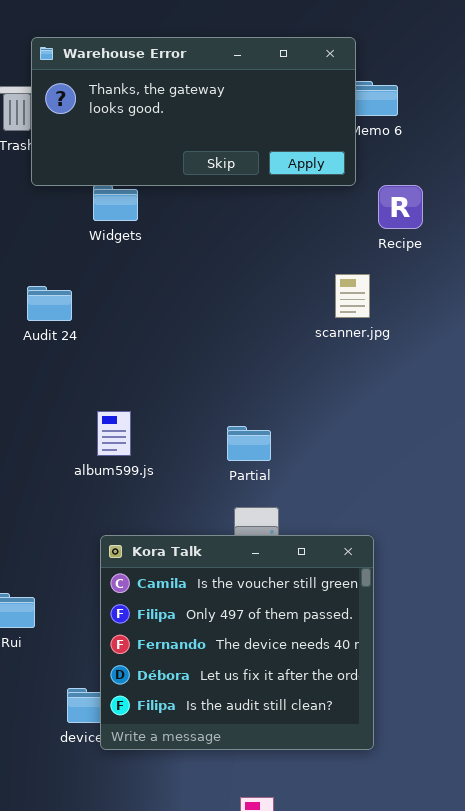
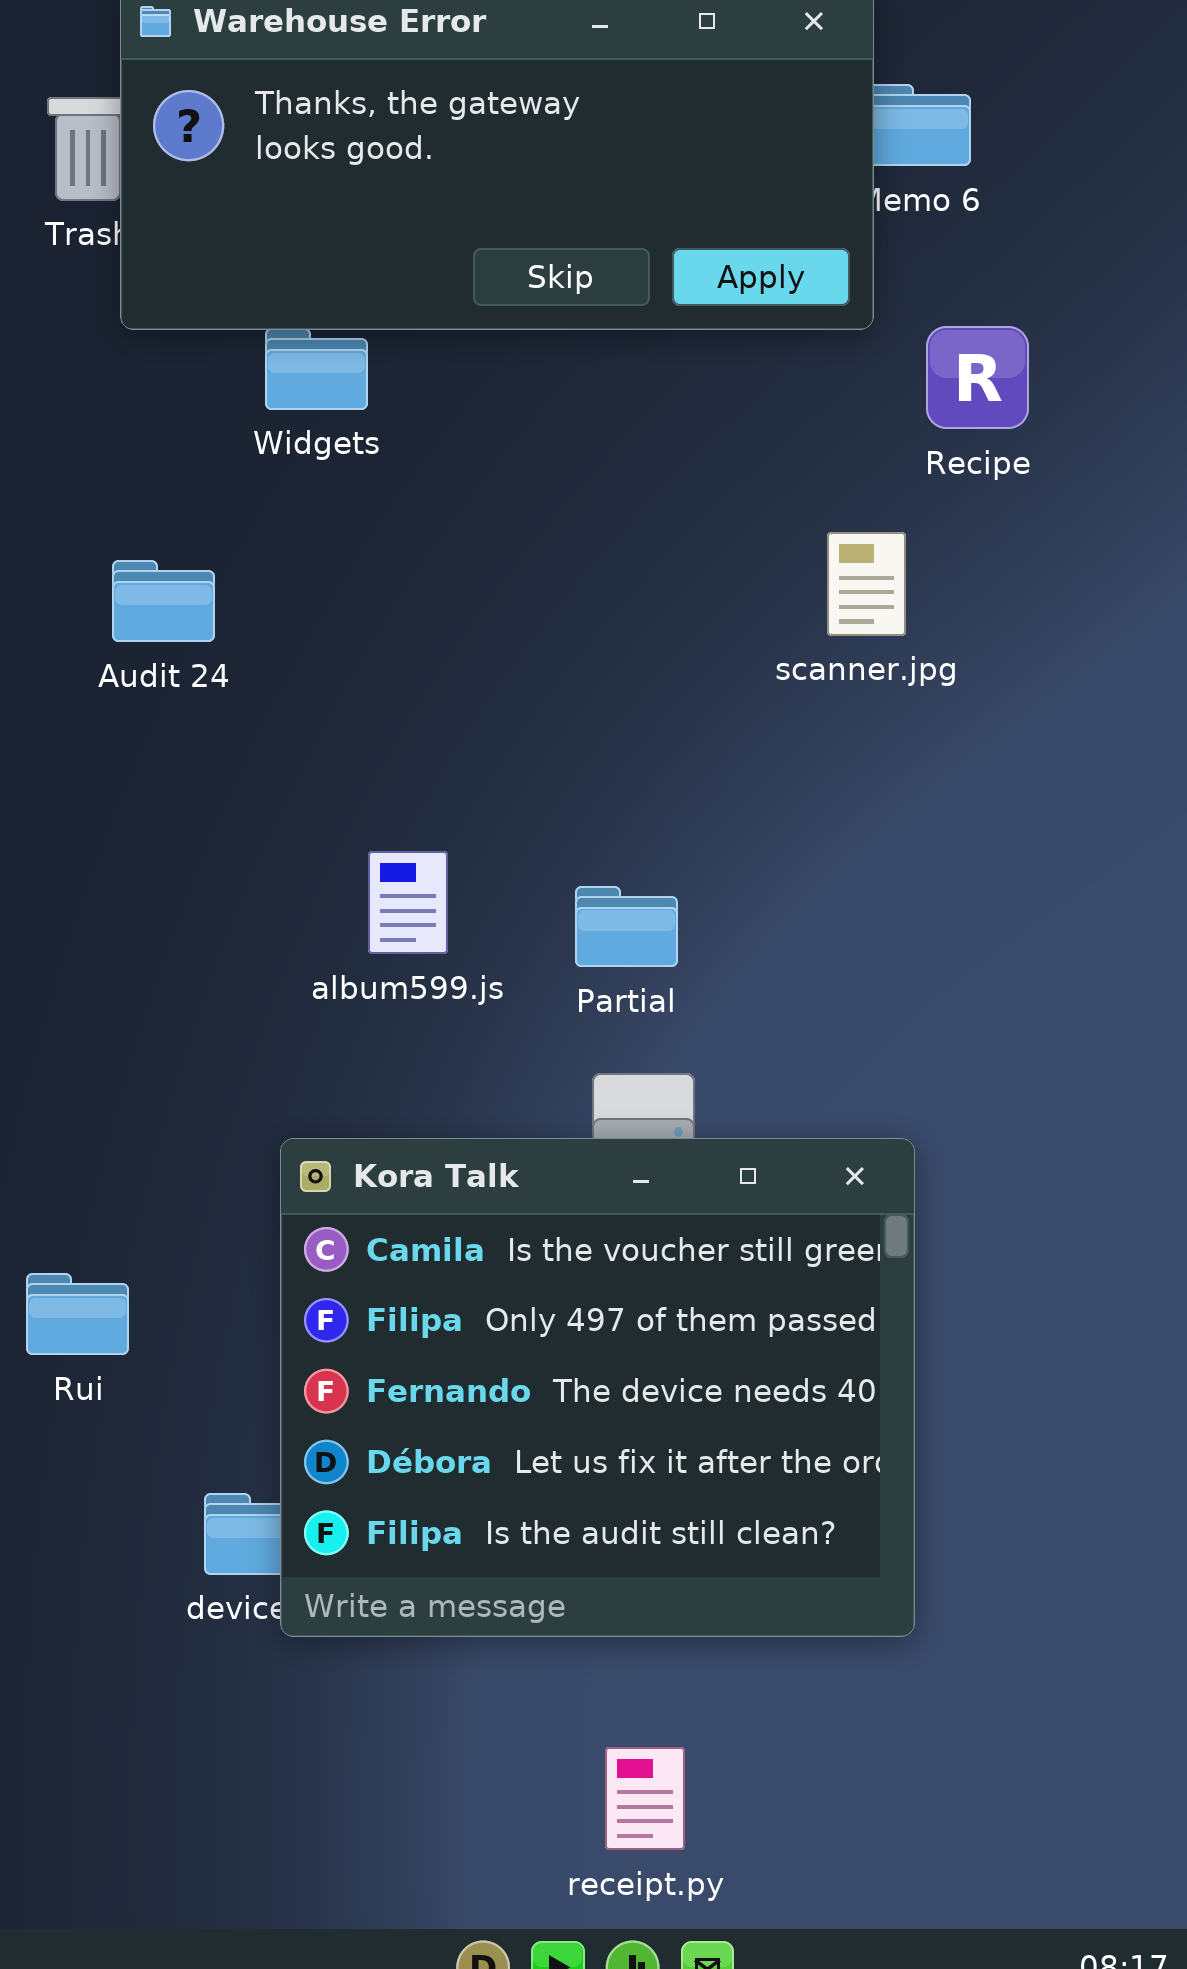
album599.js: [97,411,131,456] -> [368,851,448,954], moved

